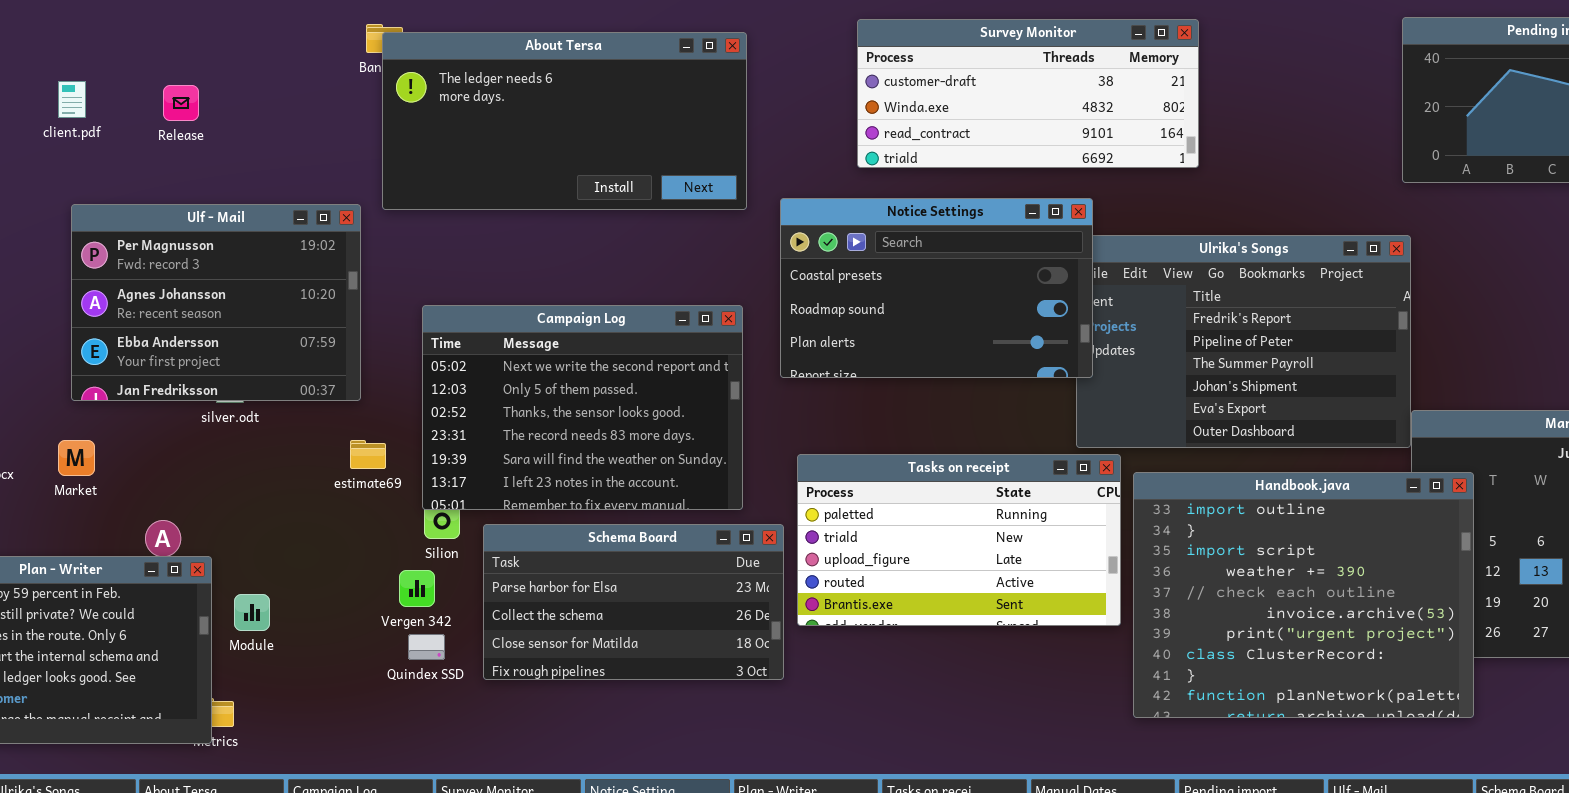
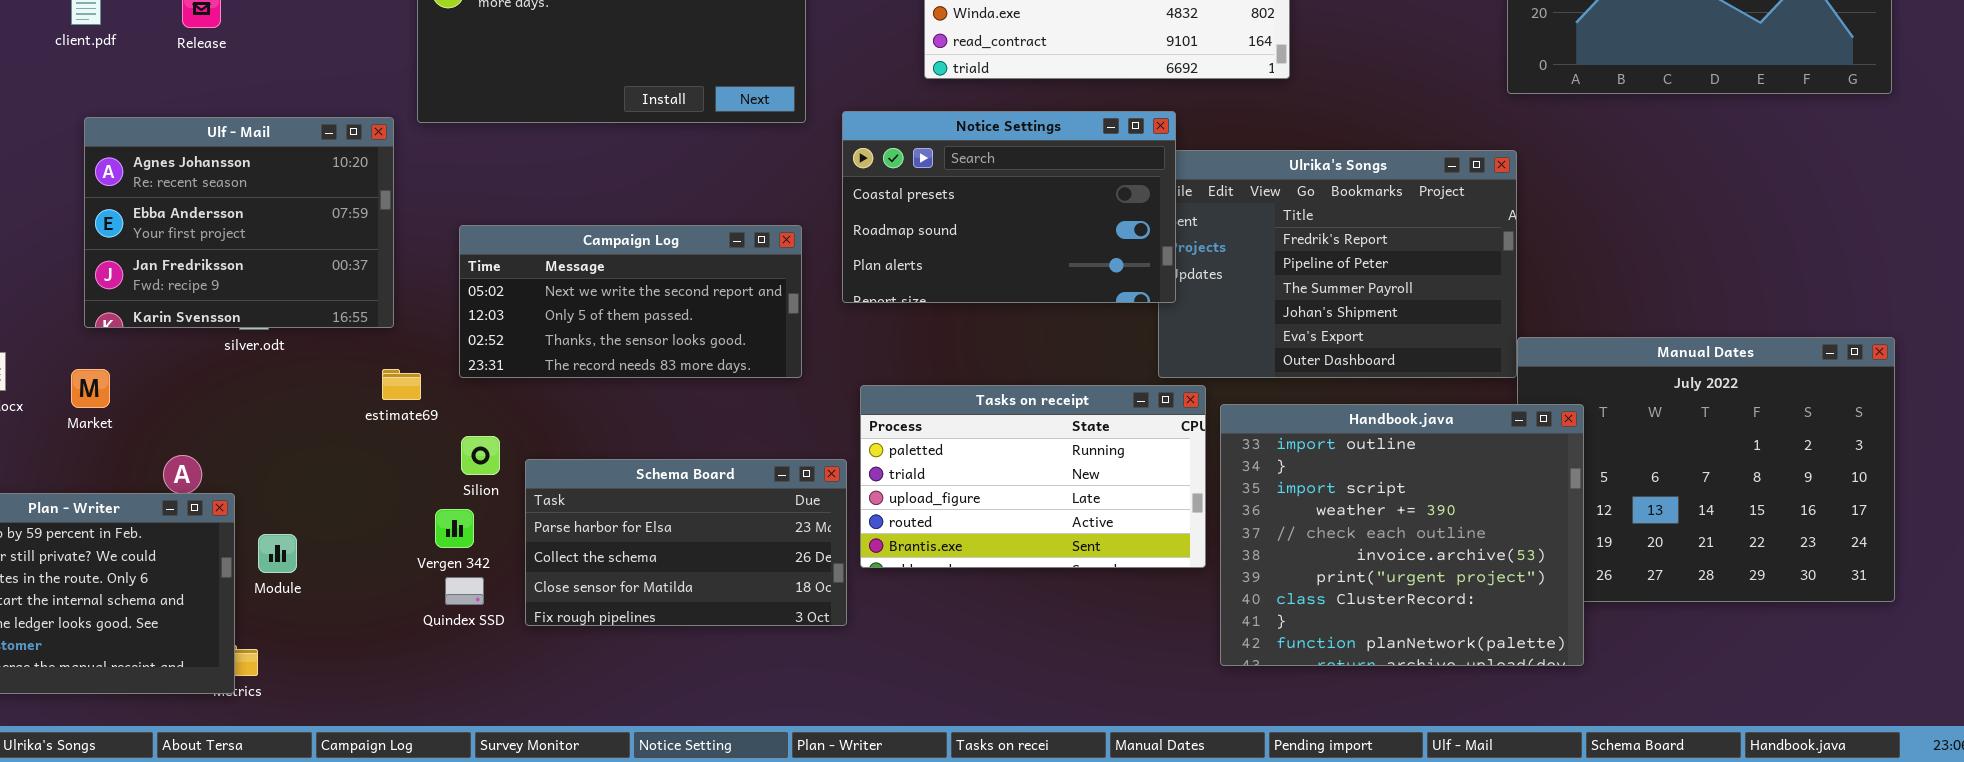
Ulf - Mail: [71,204,361,401] -> [84,117,394,328], scrolled down 1 row
Campaign Log: [422,305,743,510] -> [459,225,802,378], resized

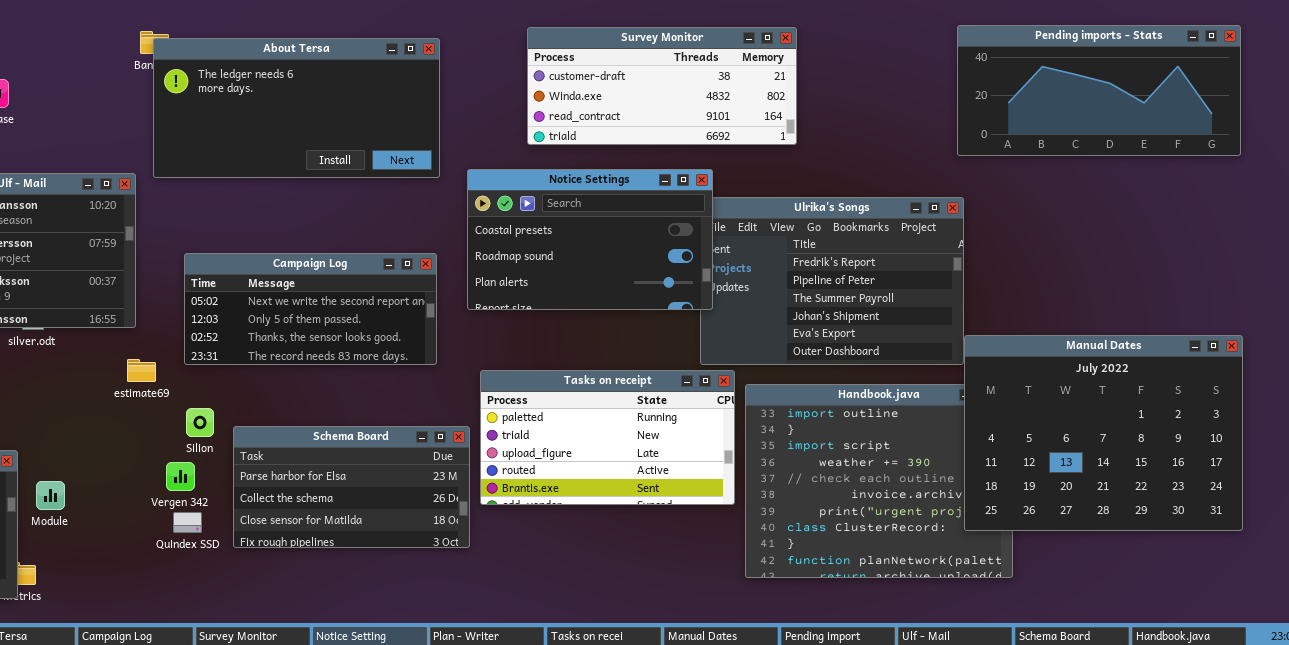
Manual Dates: [1517,337,1895,602] -> [964,335,1243,531], raised

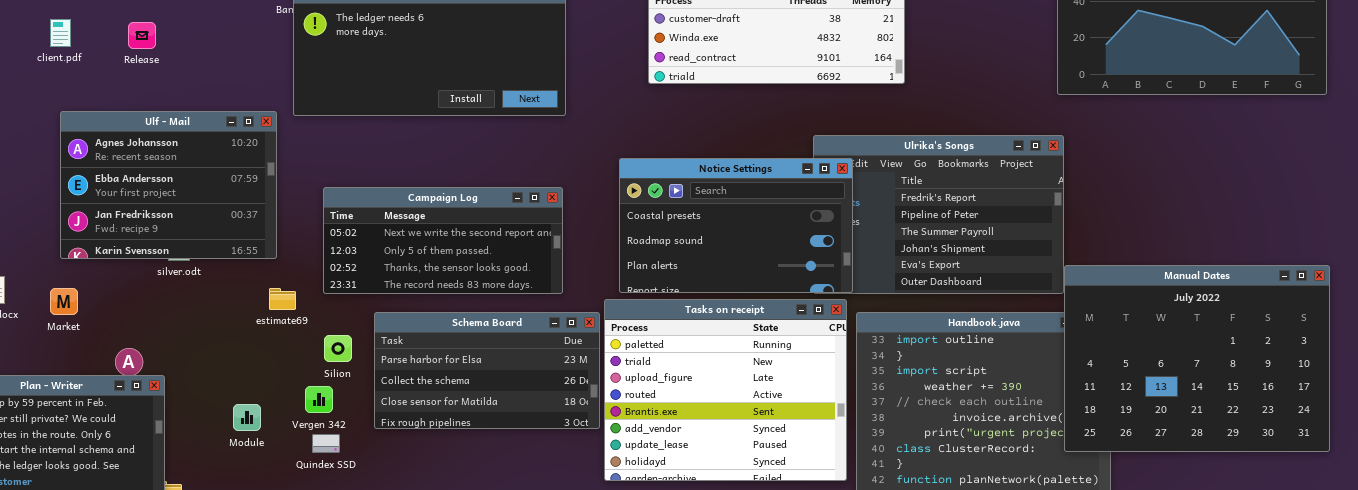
Notice Settings: [467,169,713,310] -> [619,158,853,293], moved
Tasks on receipt: [480,370,735,505] -> [604,299,847,481], resized
Schema Board: [233,426,470,548] -> [374,312,600,429], moved
Module: [36,481,65,510] -> [233,404,261,431], moved

